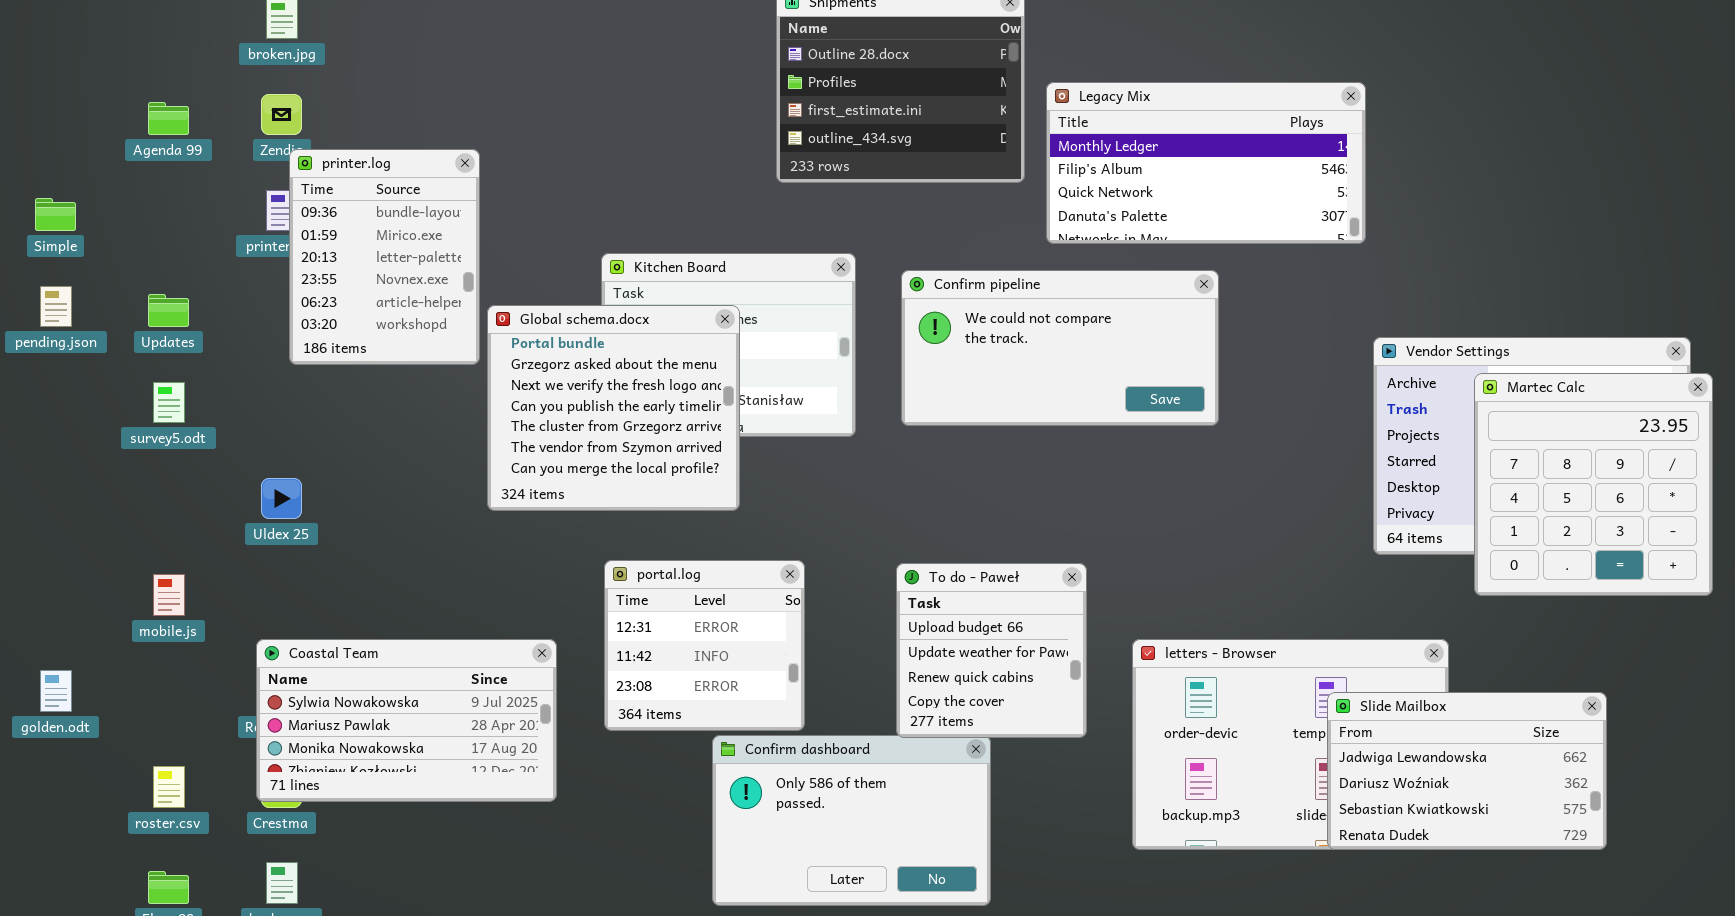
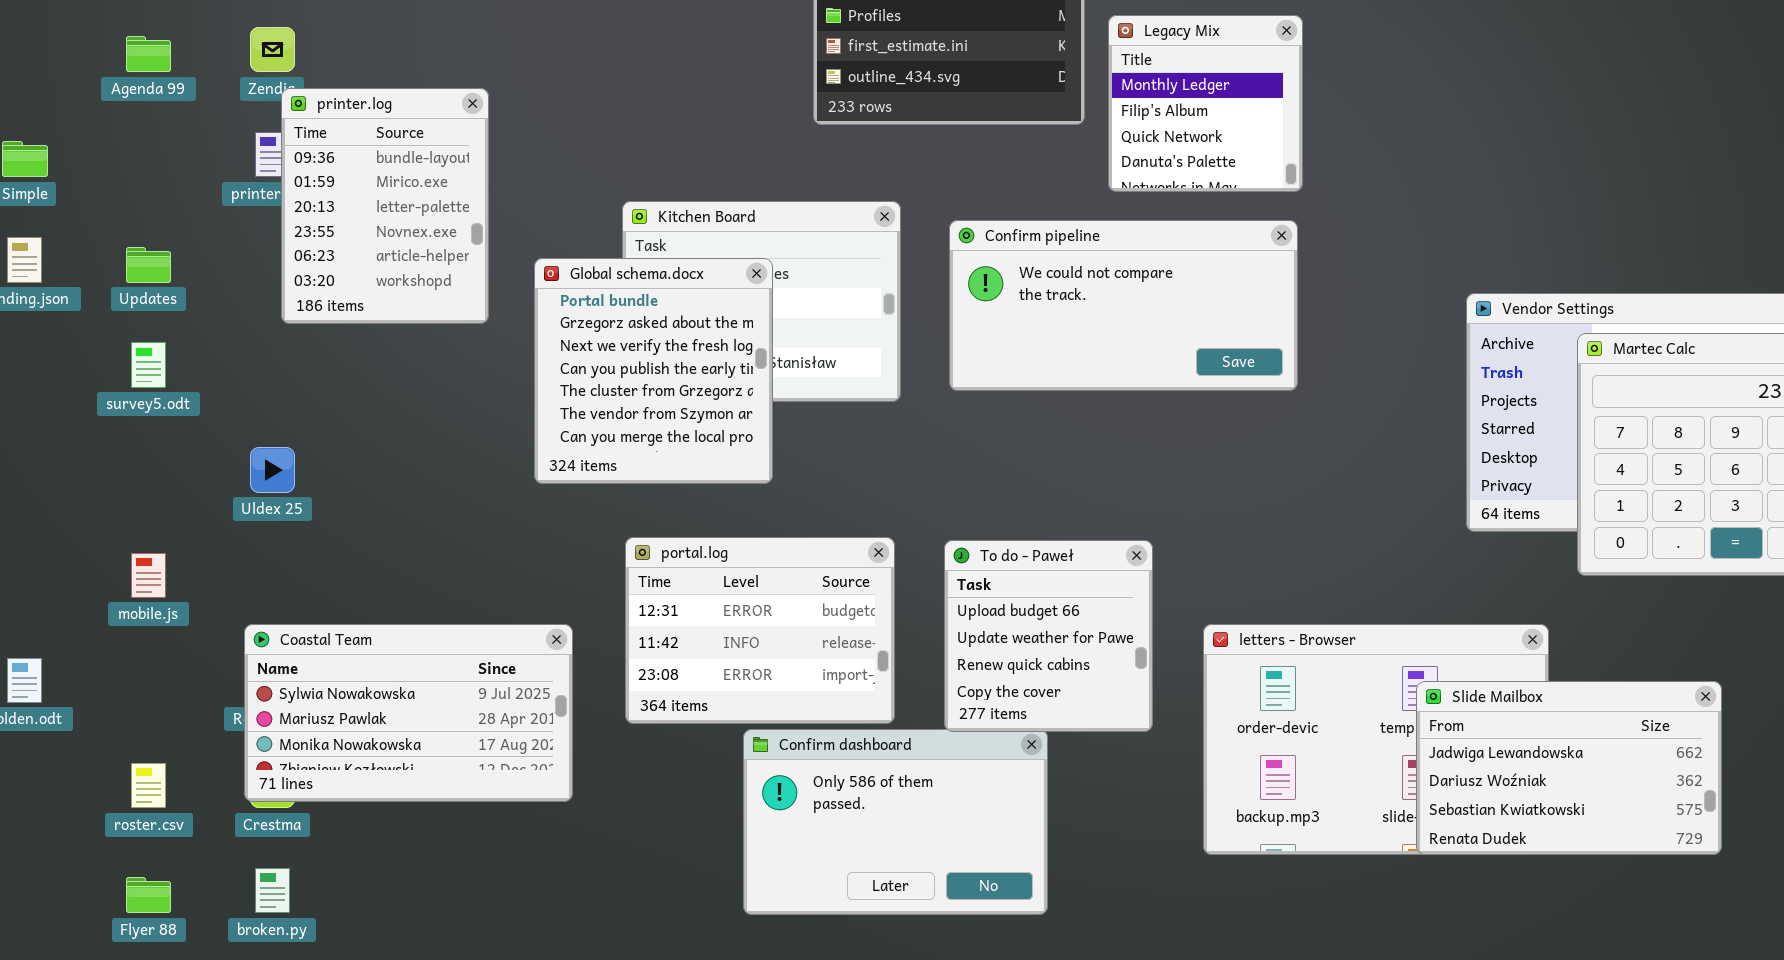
Legacy Mix: [1046,82,1366,244] -> [1108,15,1303,192], resized
Global schema.docx: [487,305,740,511] -> [534,258,773,484], resized
portal.log: [604,560,805,731] -> [625,537,895,724], resized

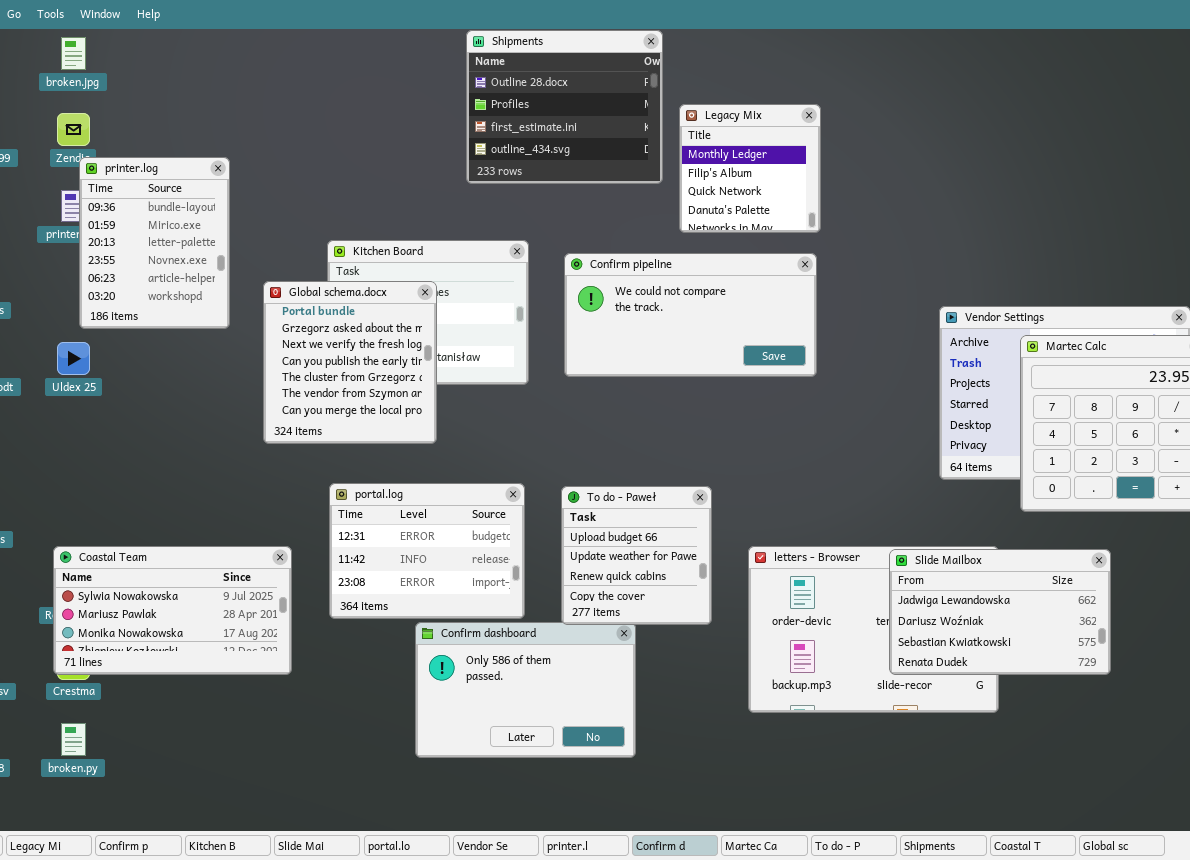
Uldex 25: [250,447,295,493] -> [57,342,90,375], moved
Slide Mailbox: [1416,681,1722,855] -> [889,549,1111,675], moved

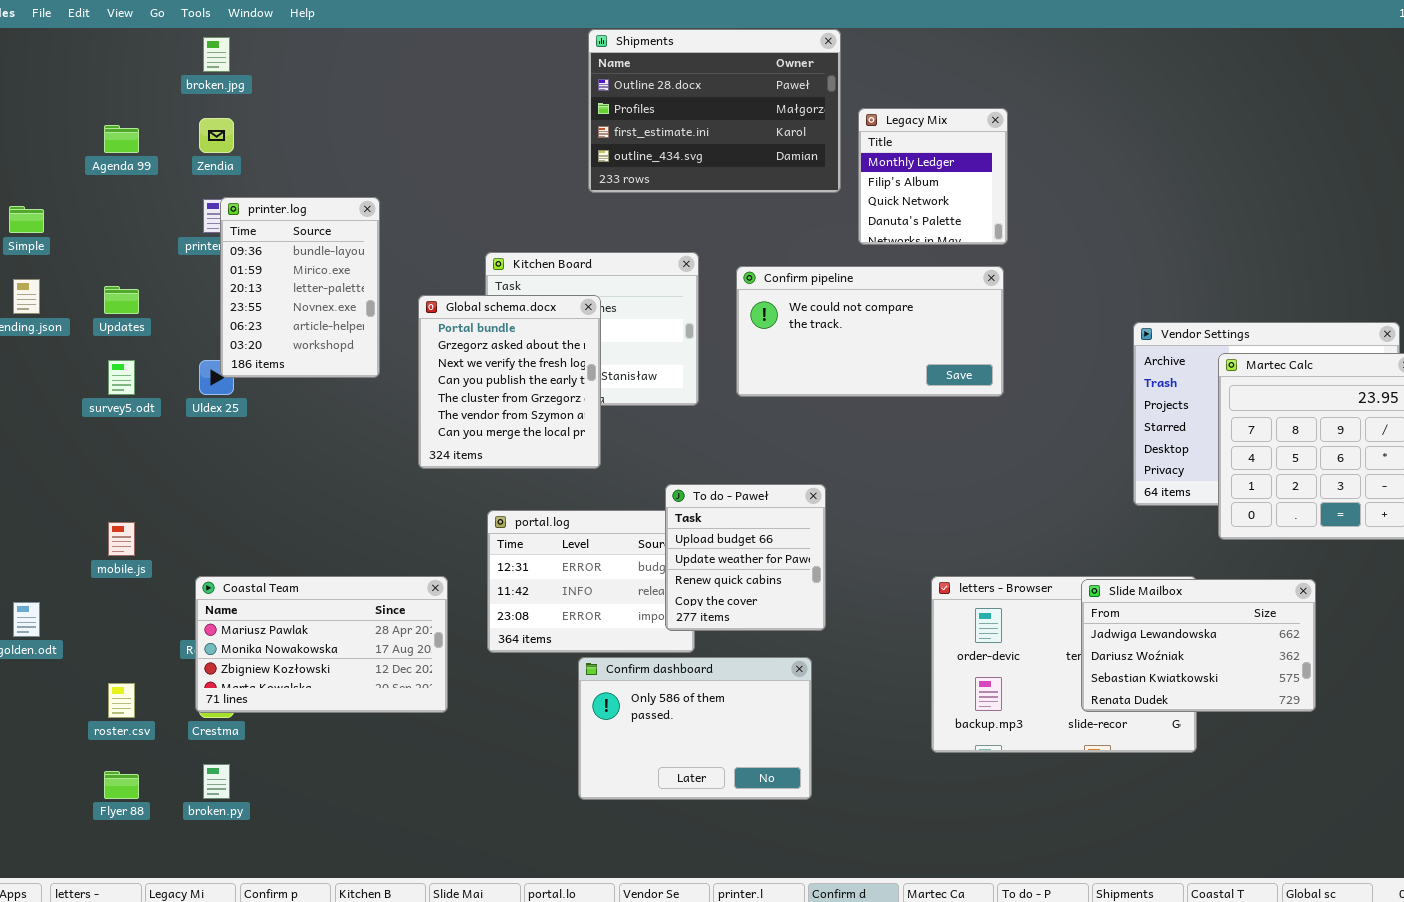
Shipments: [466,30,663,184] -> [588,29,841,193], resized
printer.log: [79,157,230,329] -> [220,197,380,378], moved
To do - Paweł: [561,486,712,625] -> [665,484,826,631], moved
Coastal Team: [53,546,292,675] -> [195,576,448,713], scrolled down 1 row

